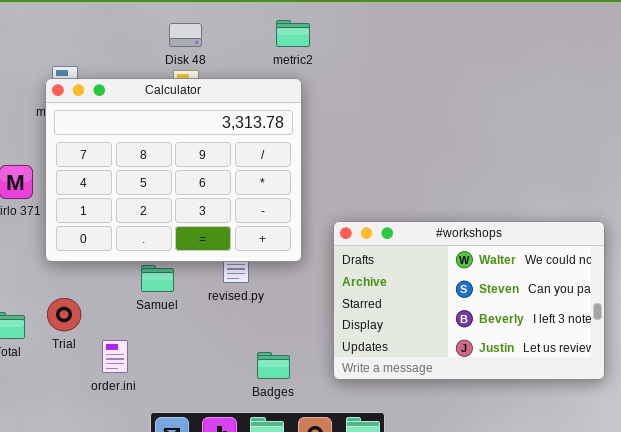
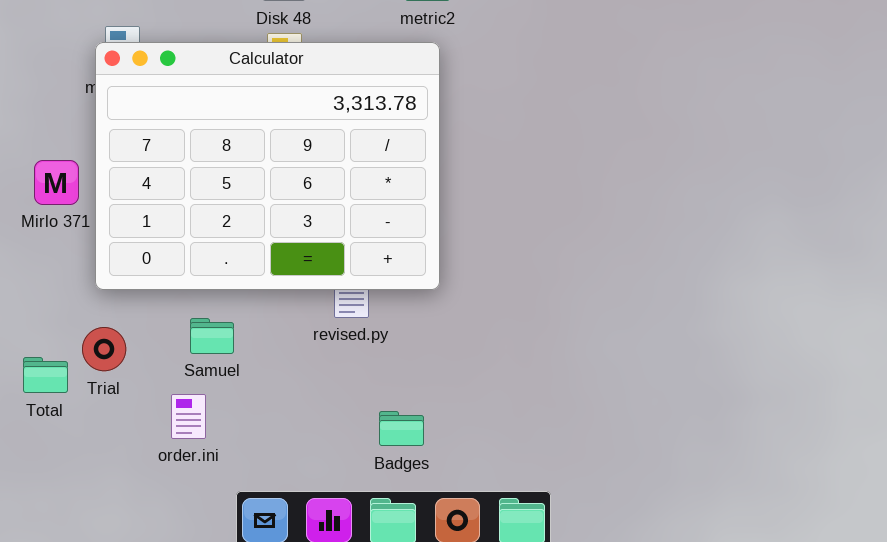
#workshops: [333,221,605,380] -> none, closed
Samuel: [141,265,174,292] -> [190,318,234,354], moved
Trial: [47,298,81,331] -> [82,327,126,371], moved

